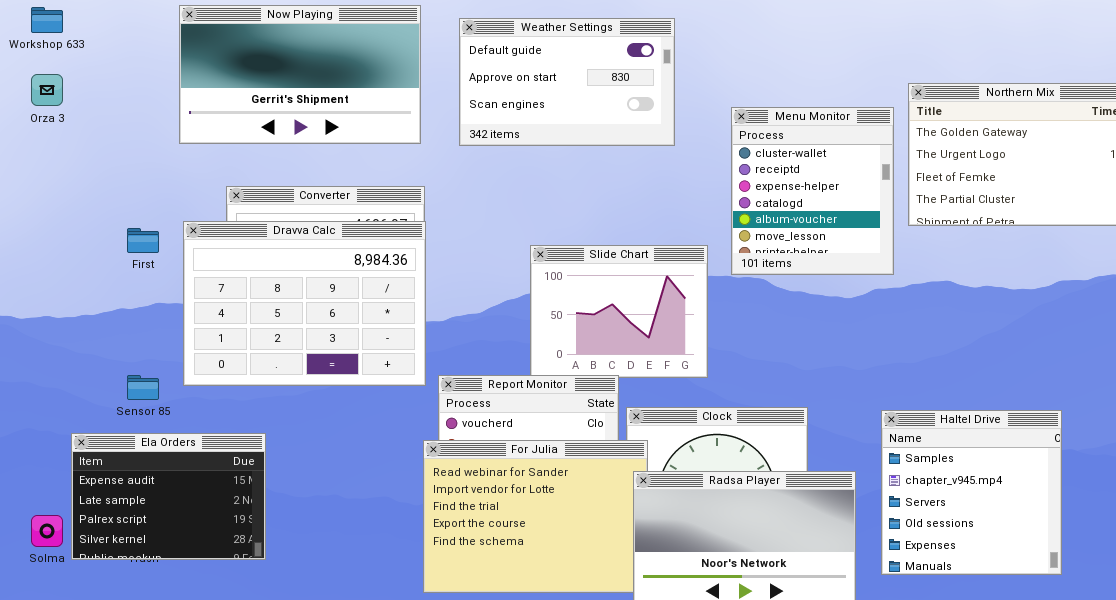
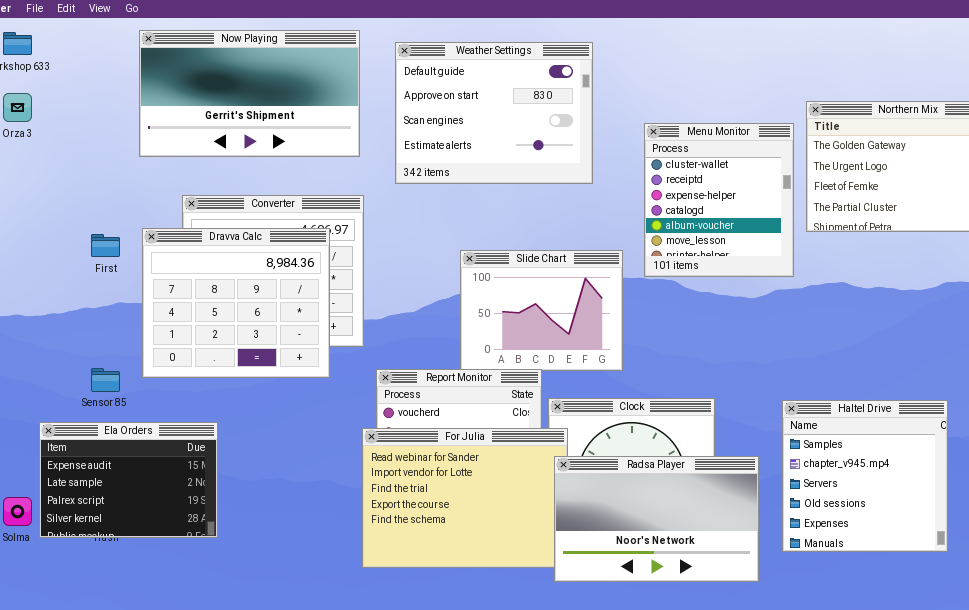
Weather Settings: [459,18,675,146] -> [395,42,593,184], resized
Dravva Calc: [183,221,426,386] -> [142,228,330,378], resized

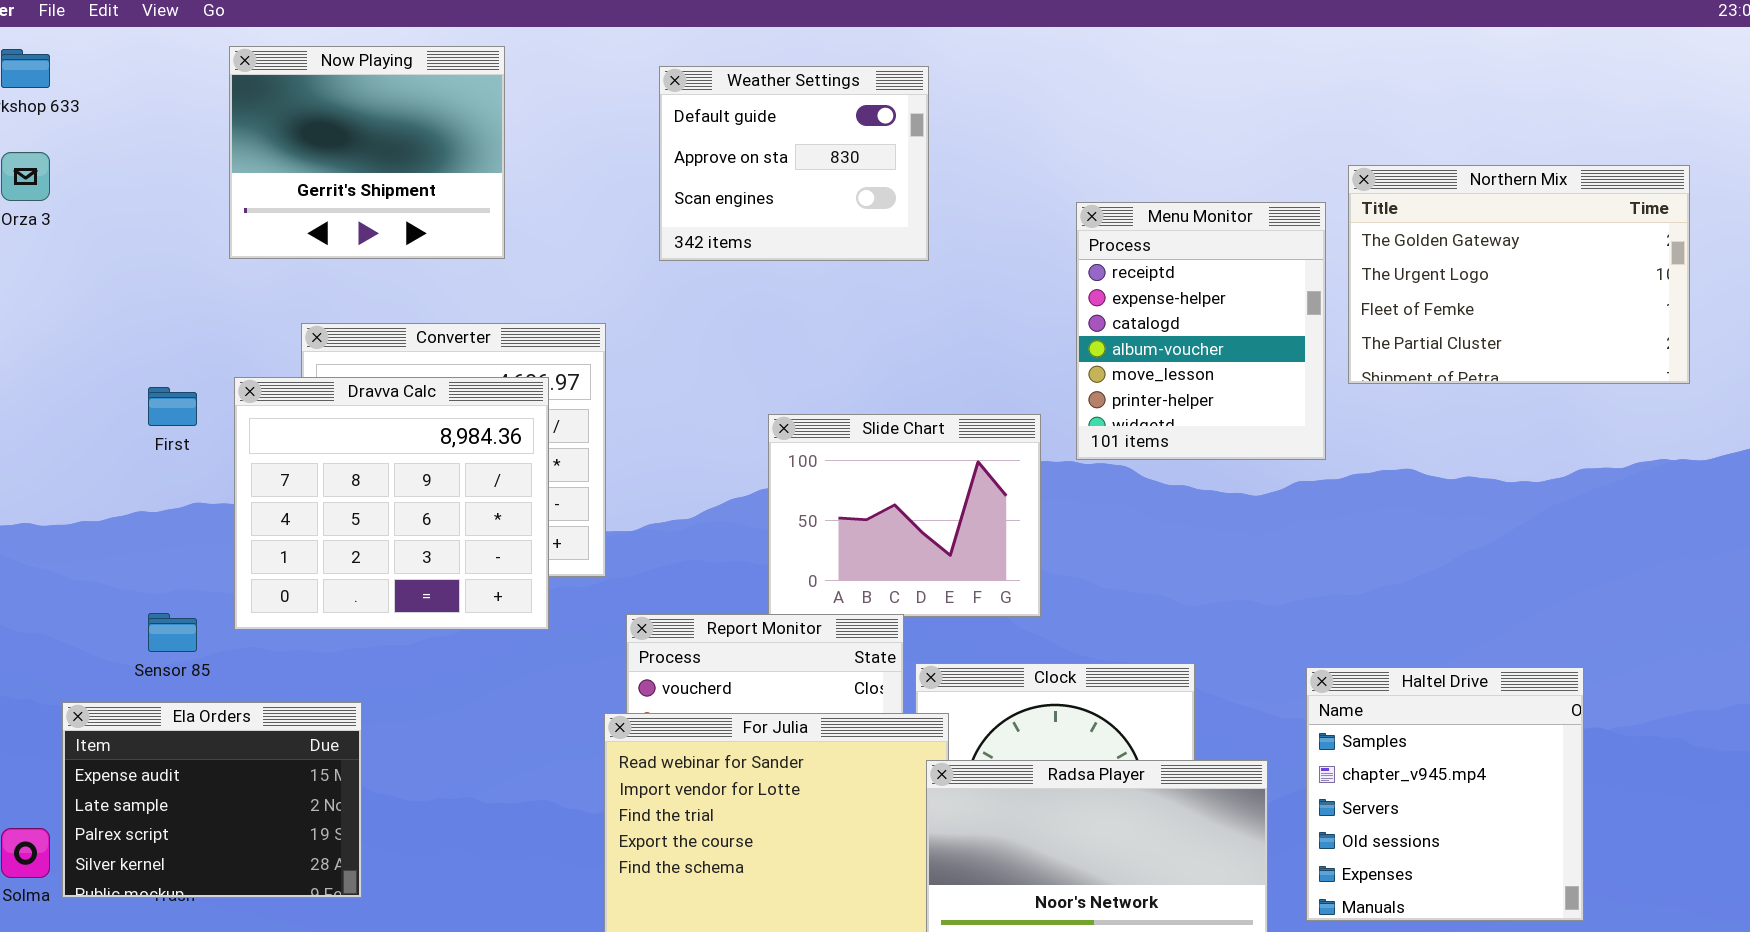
Now Playing: [139,30,360,157] -> [229,46,505,259], resized
Weather Settings: [395,42,593,184] -> [659,66,929,261], resized
Menu Monitor: [644,123,794,277] -> [1076,202,1326,460], scrolled down 1 row

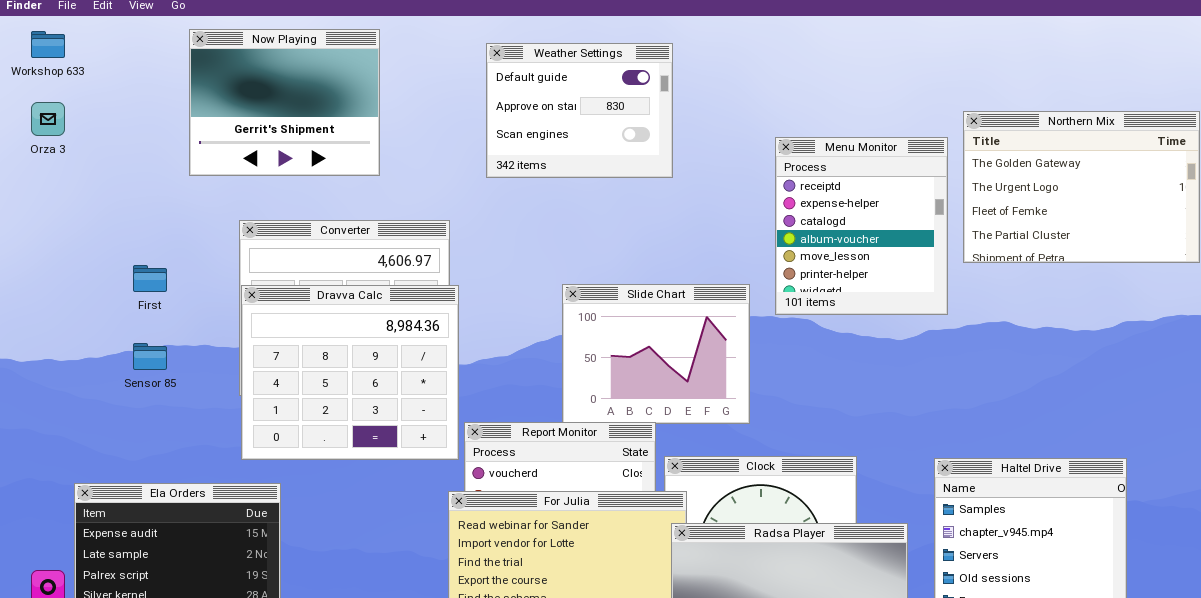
Dravva Calc: [234,377,549,630] -> [241,285,459,460], moved
Sensor 85: [148,613,197,652] -> [133,343,167,370], moved

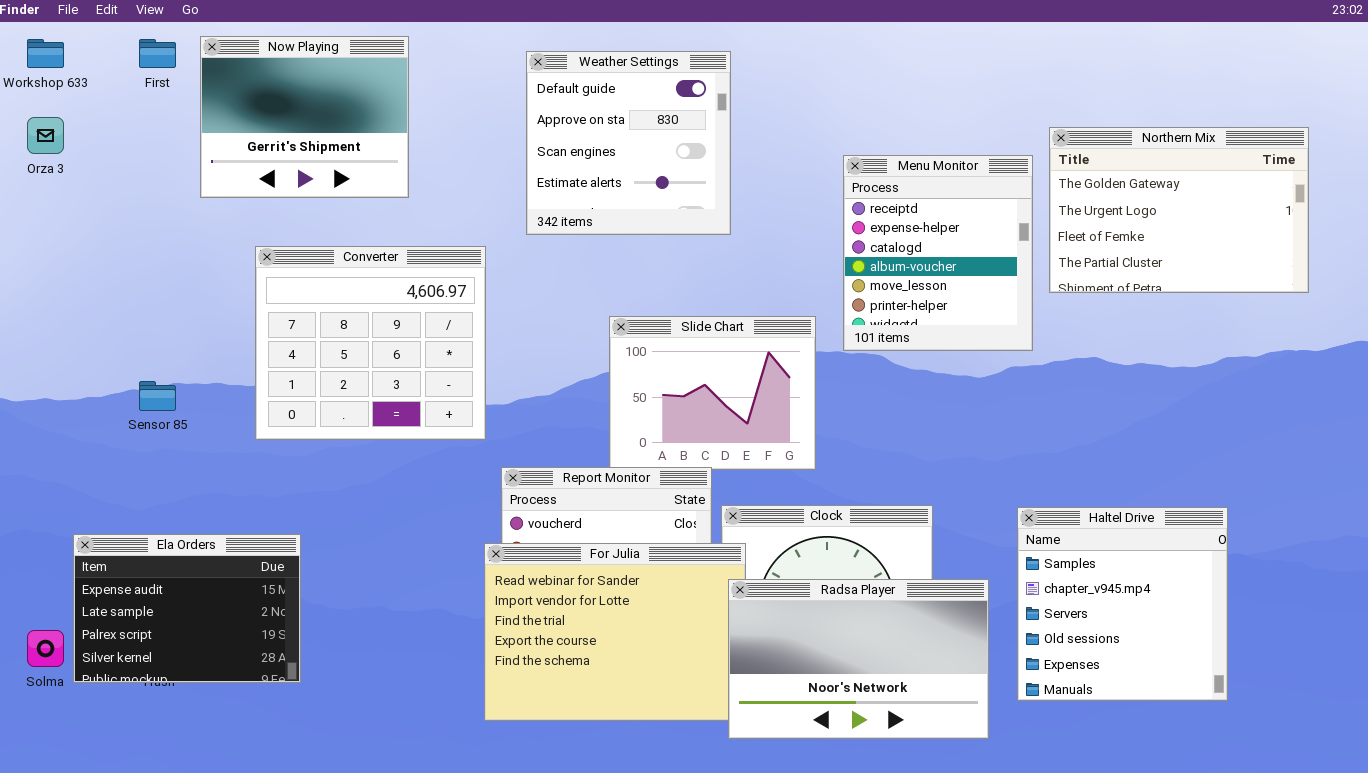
Weather Settings: [486,43,673,178] -> [526,51,731,235], resized
First: [133,265,167,292] -> [139,39,176,68], moved
Dravva Calc: [241,285,459,460] -> none, closed

